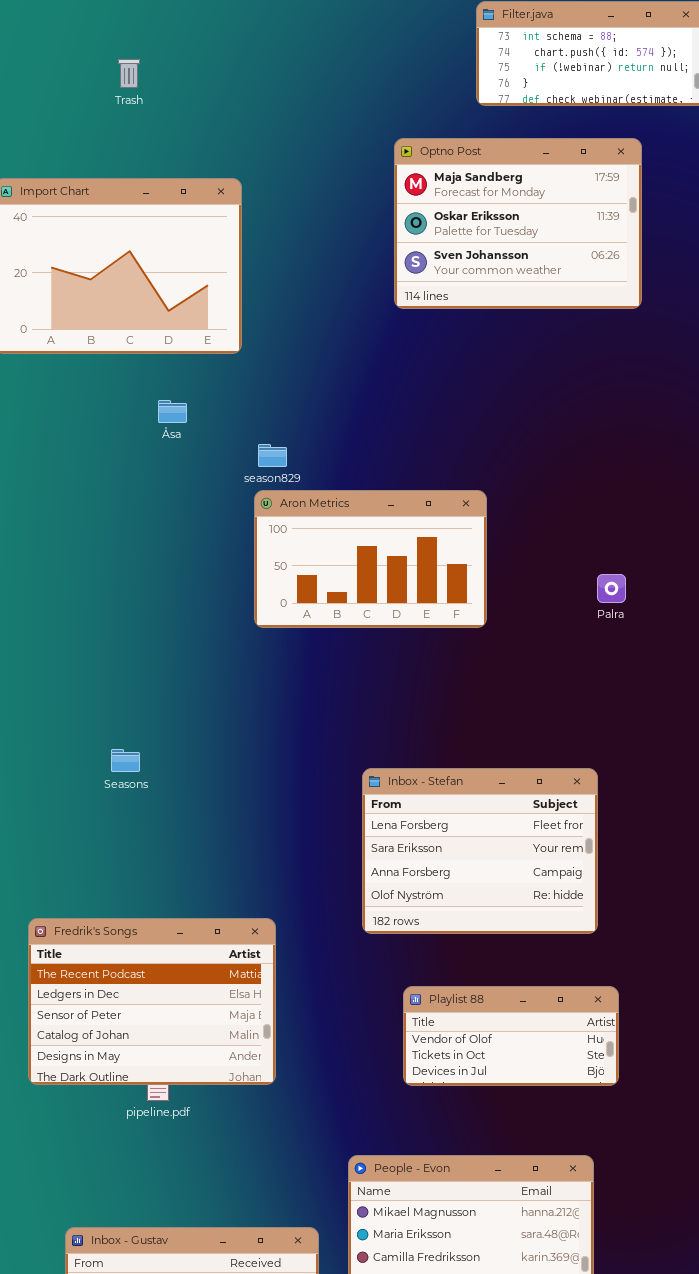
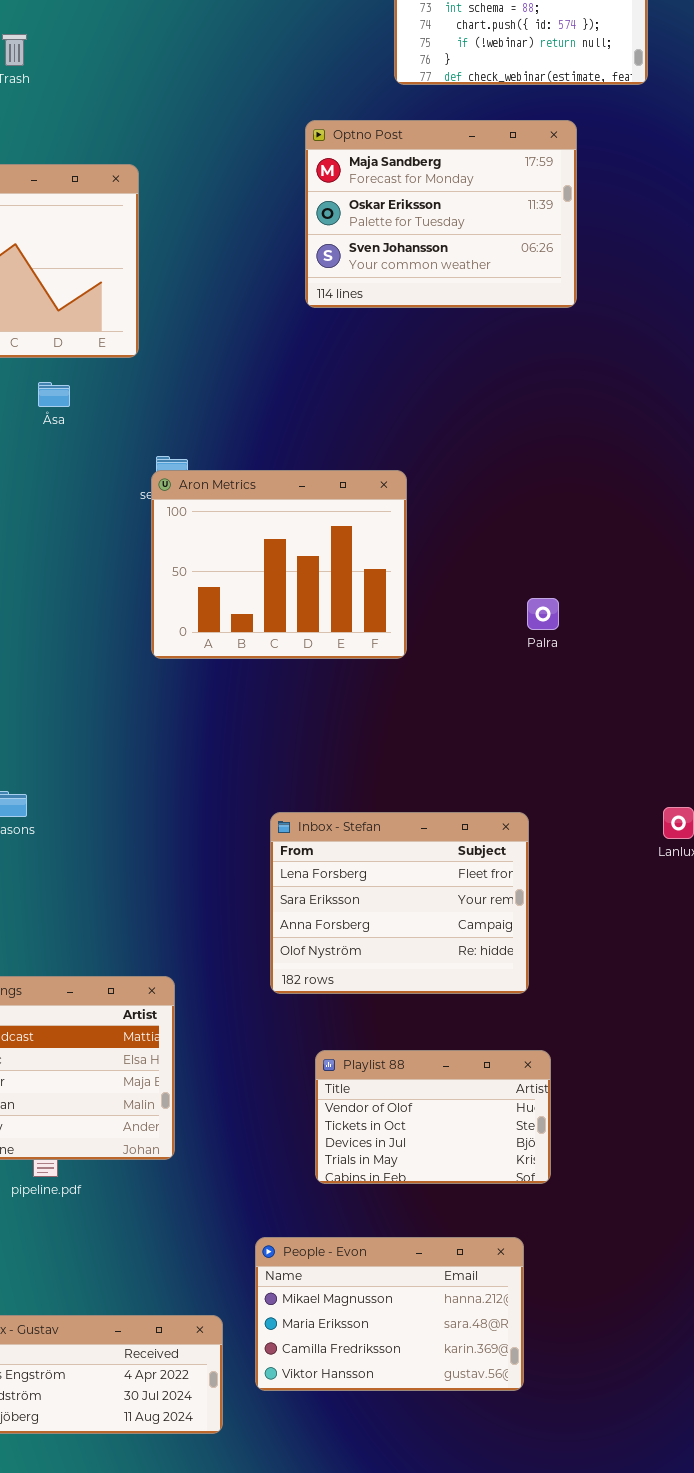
Åsa: [158,400,187,423] -> [38,382,70,407], moved
Aron Metrics: [254,490,487,628] -> [151,470,407,659], resized
Playlist 88: [403,986,619,1086] -> [315,1050,551,1184], resized

